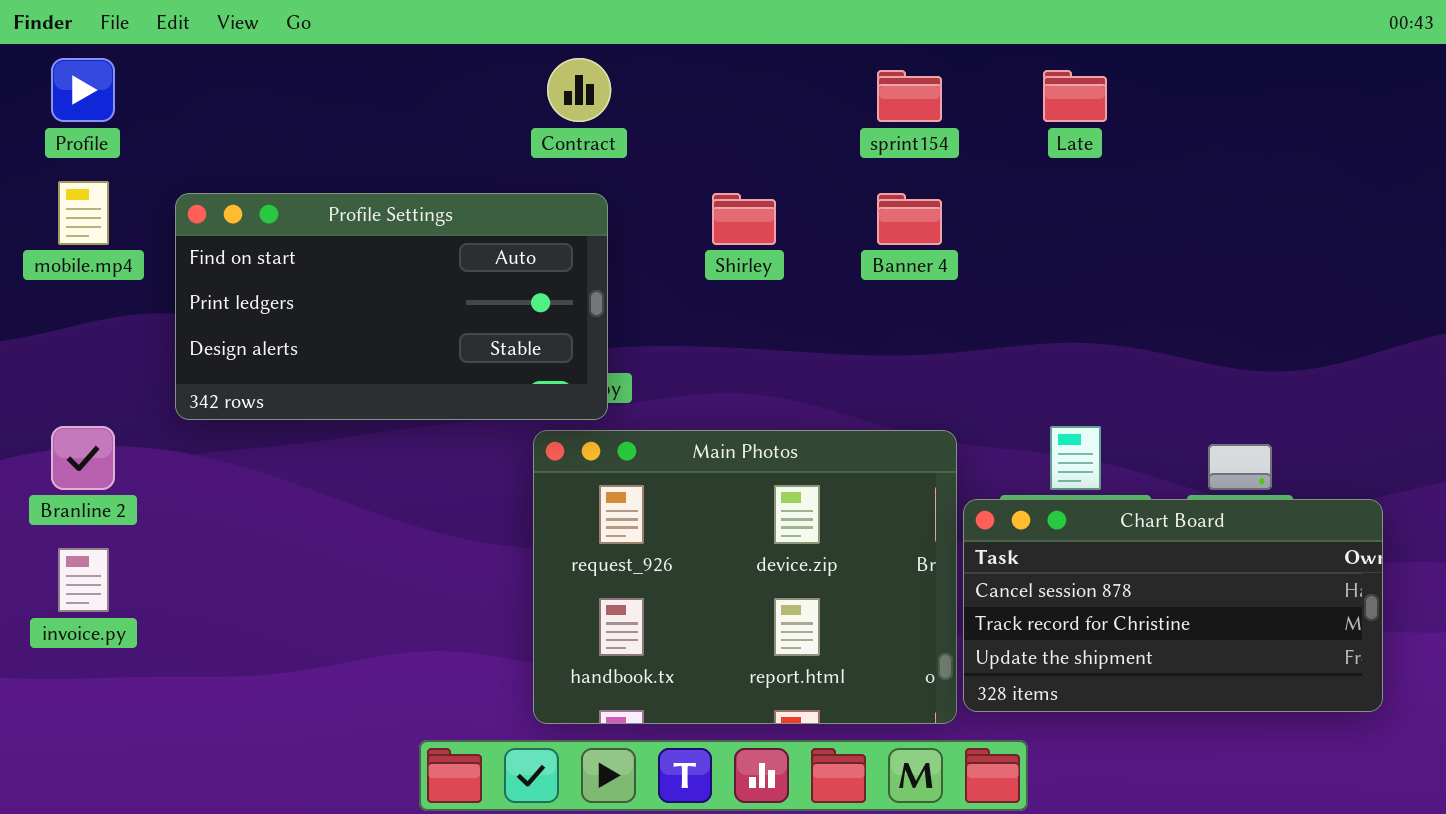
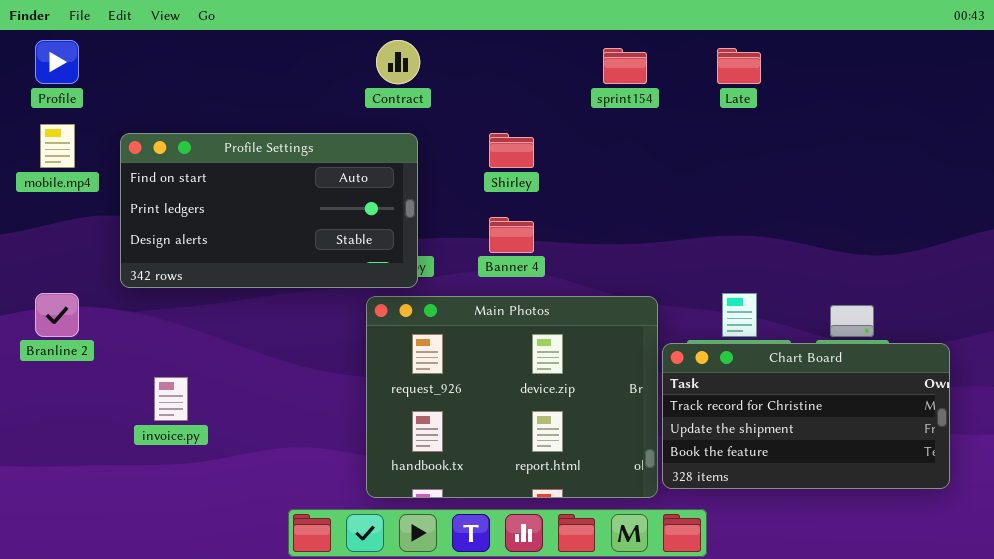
Banner 4: [877,193,942,245] -> [489,217,534,253], moved
Chart Board: [963,499,1383,712] -> [662,343,950,489], scrolled down 1 row
invoice.py: [58,548,109,612] -> [154,377,188,421], moved

